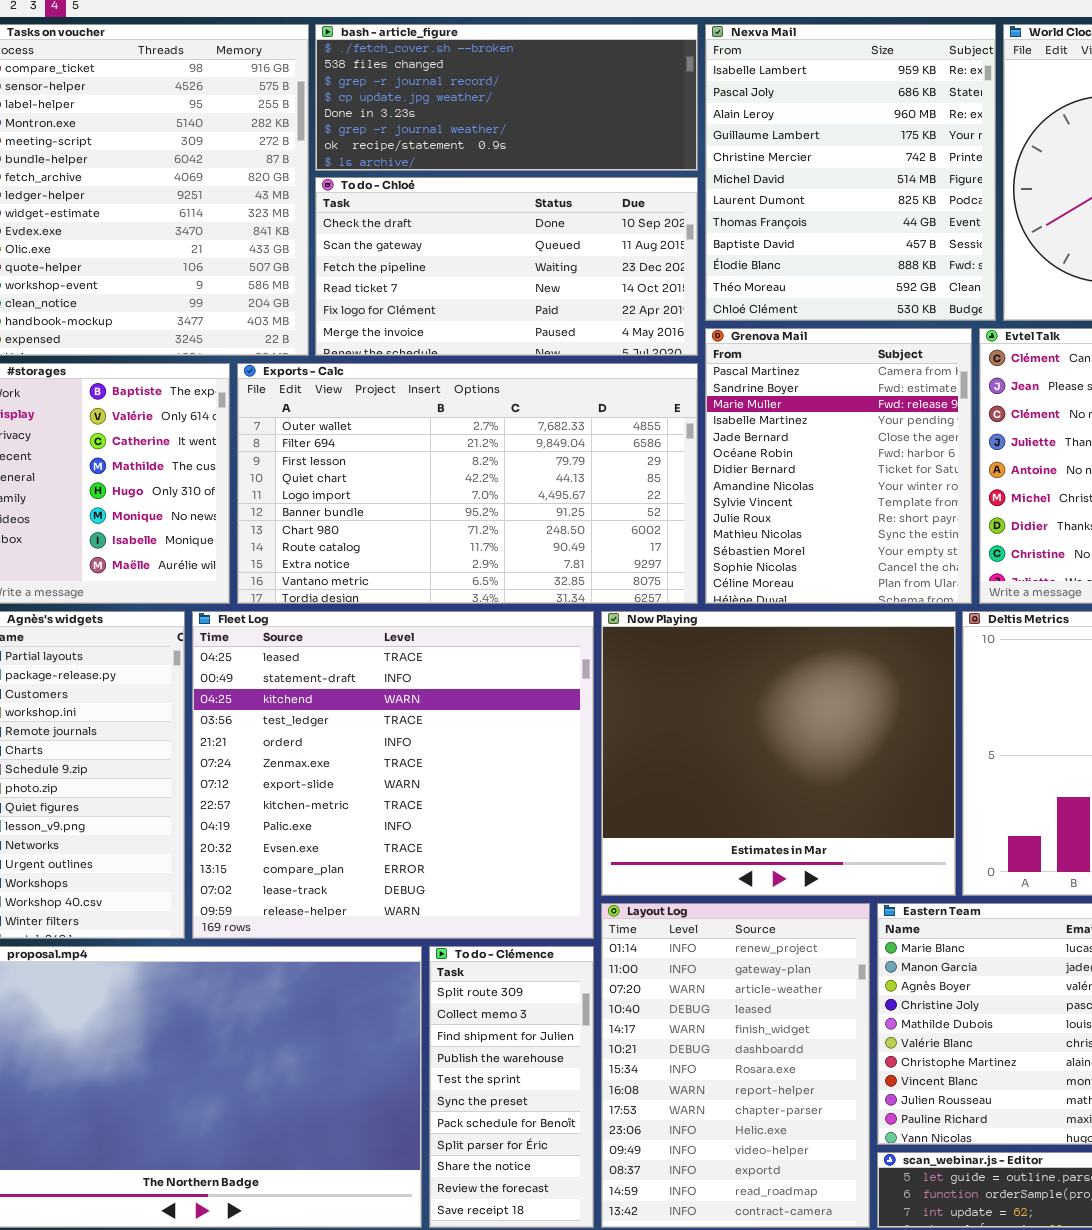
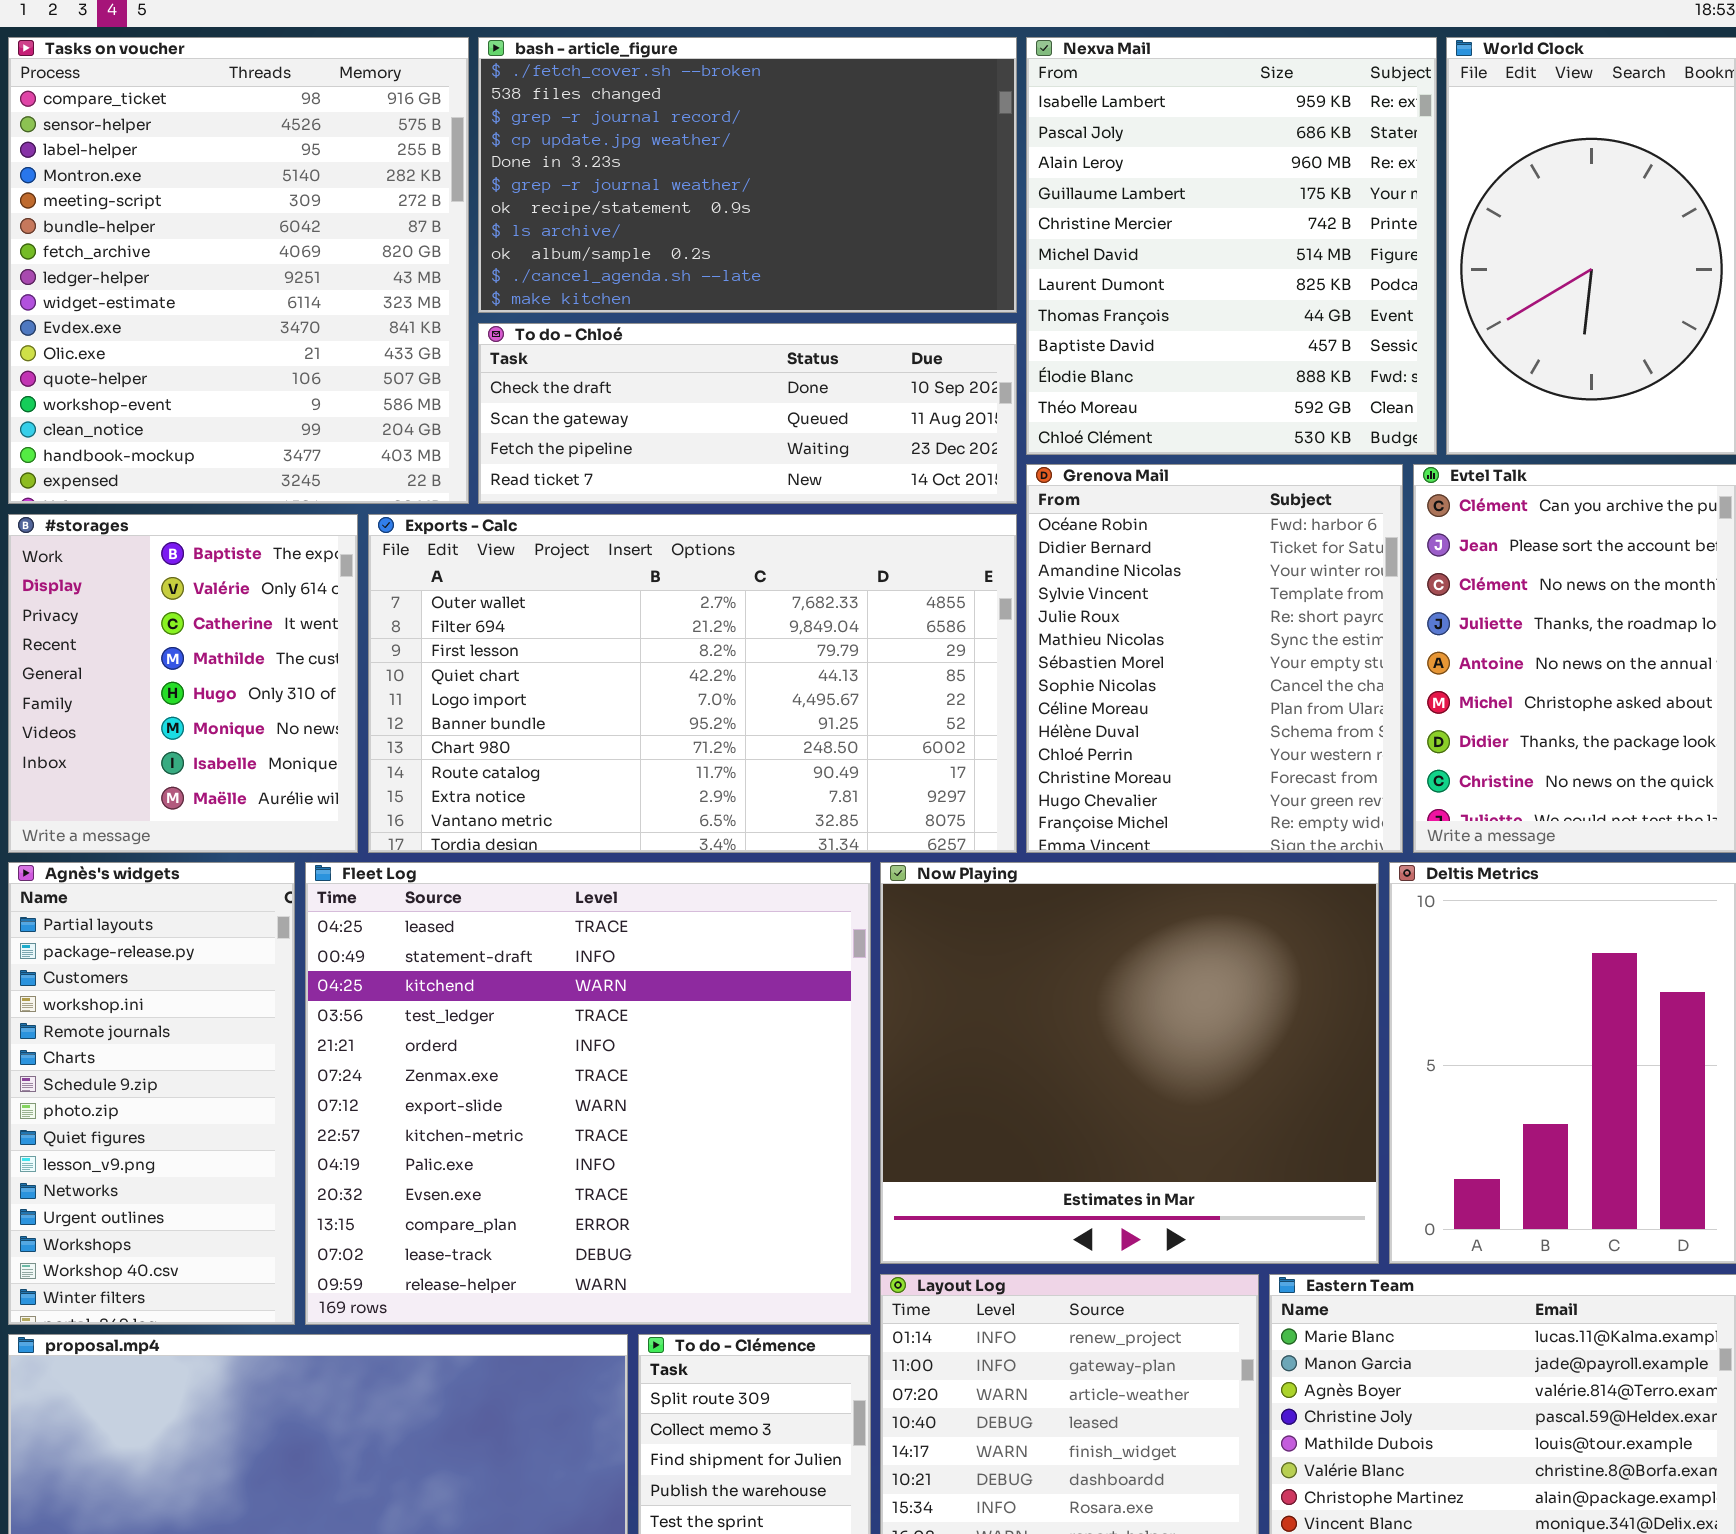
bash - article_figure: [315,24,698,171] -> [478,37,1017,313], resized
To do - Chloé: [315,177,698,356] -> [478,323,1017,504], resized
Grenova Mail: [705,328,972,604] -> [1026,464,1403,853], scrolled down 5 rows

